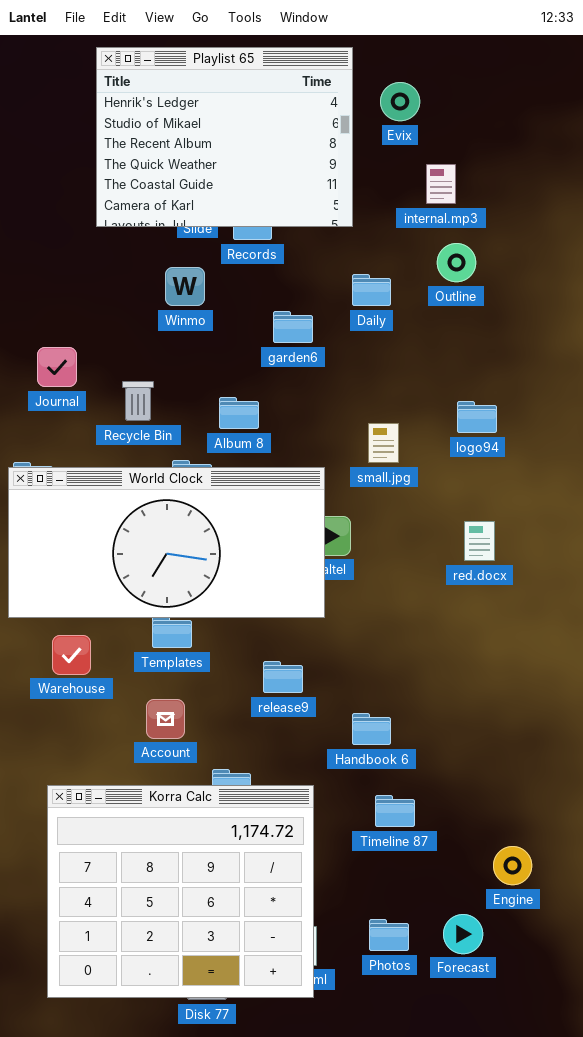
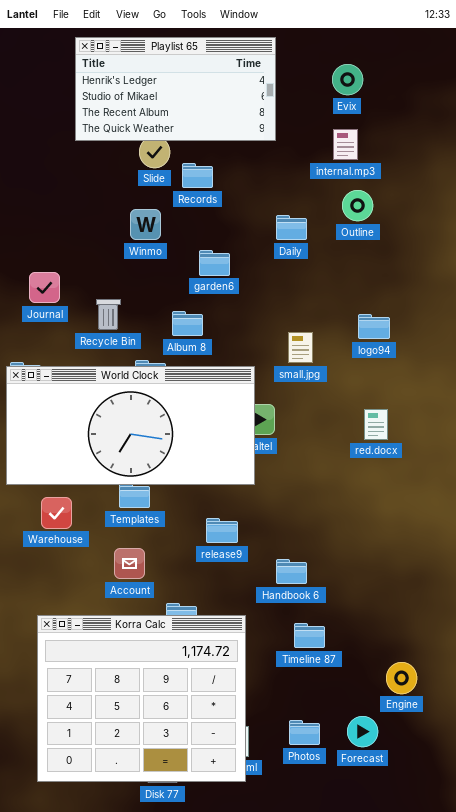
Playlist 65: [96,47,353,227] -> [75,37,276,141], resized
Evix: [380,82,420,121] -> [332,64,363,95], moved
garden6: [273,311,313,343] -> [199,250,230,276], moved

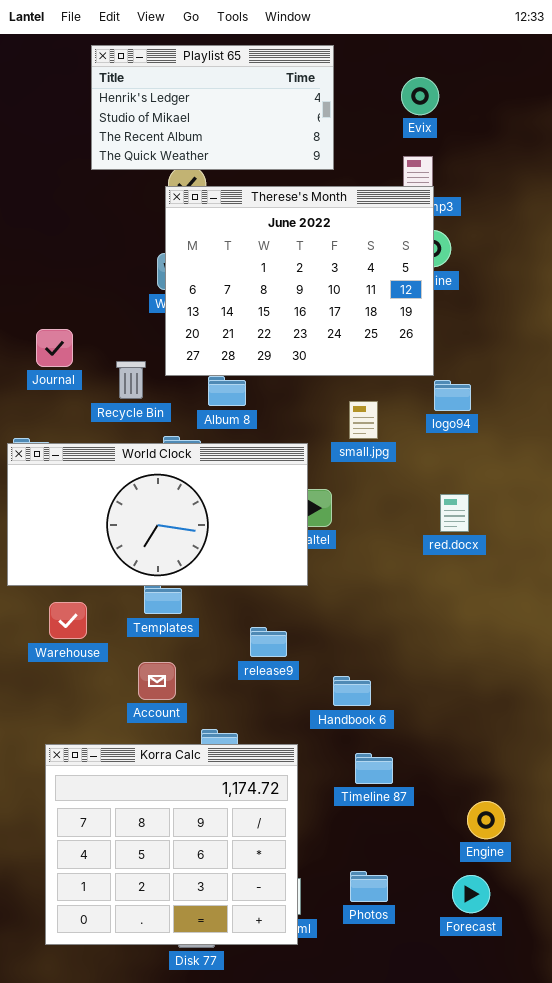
Therese's Month: none -> [165,186,434,376], opened
Forecast: [347,716,378,747] -> [452,875,490,913], moved

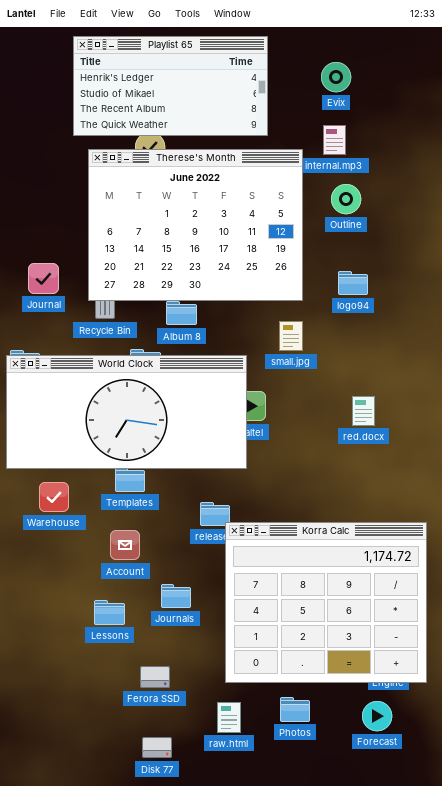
Therese's Month: [165,186,434,376] -> [88,149,303,301], moved
logo94: [434,380,471,411] -> [338,271,368,295], moved
Korra Calc: [45,744,298,945] -> [225,522,427,683], moved

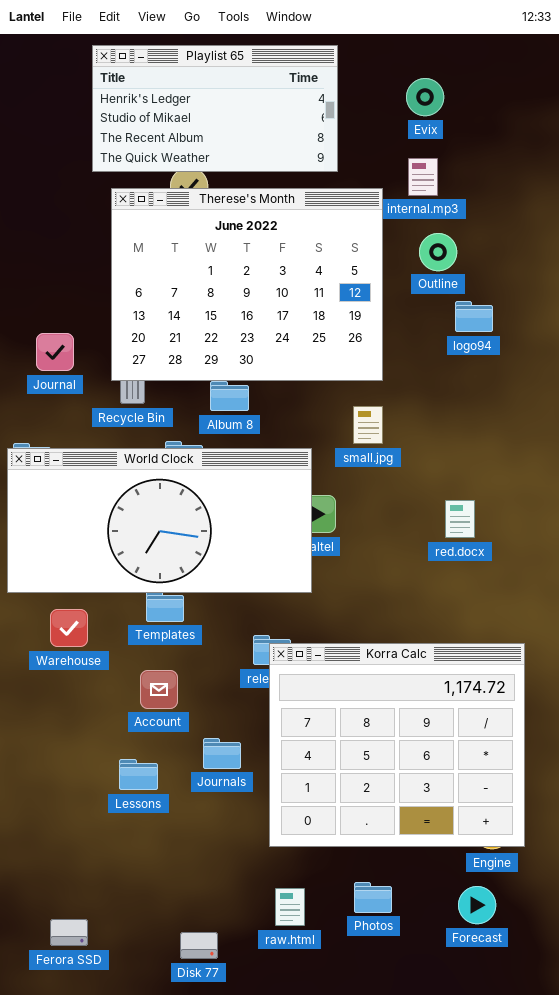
logo94: [338,271,368,295] -> [455,301,493,332], moved
Korra Calc: [225,522,427,683] -> [269,643,525,847], moved
Ferora SSD: [140,666,170,688] -> [50,919,88,946], moved

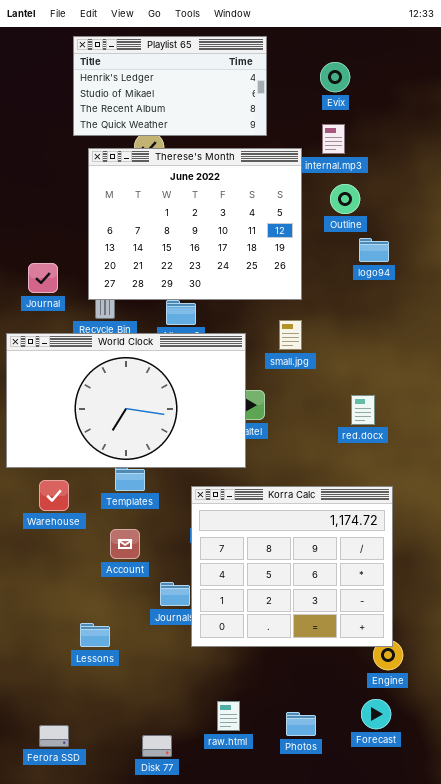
World Clock: [7,448,312,593] -> [6,333,246,468], resized
Korra Calc: [269,643,525,847] -> [191,486,393,647], moved
Lessons: [119,759,158,790] -> [80,623,110,647], moved
Photos: [354,882,392,913] -> [286,712,316,736], moved

